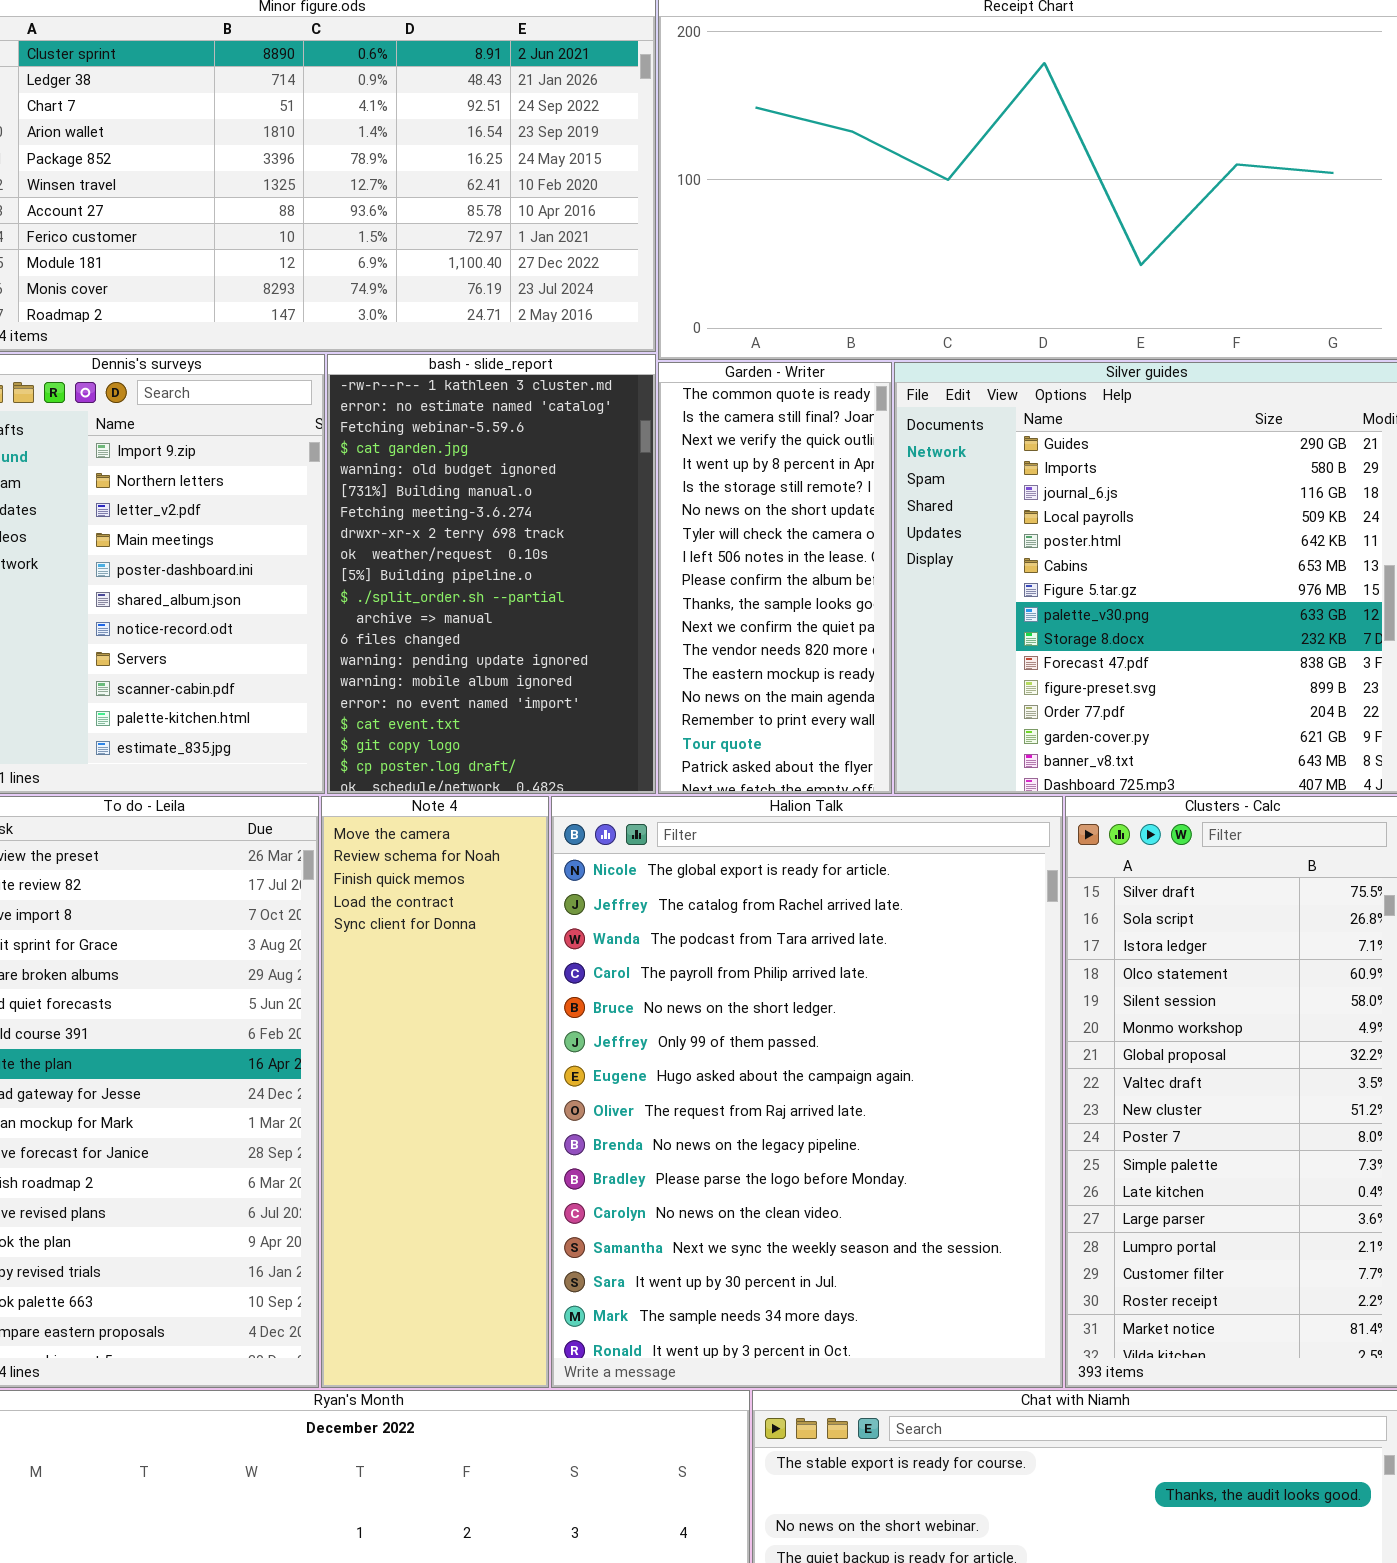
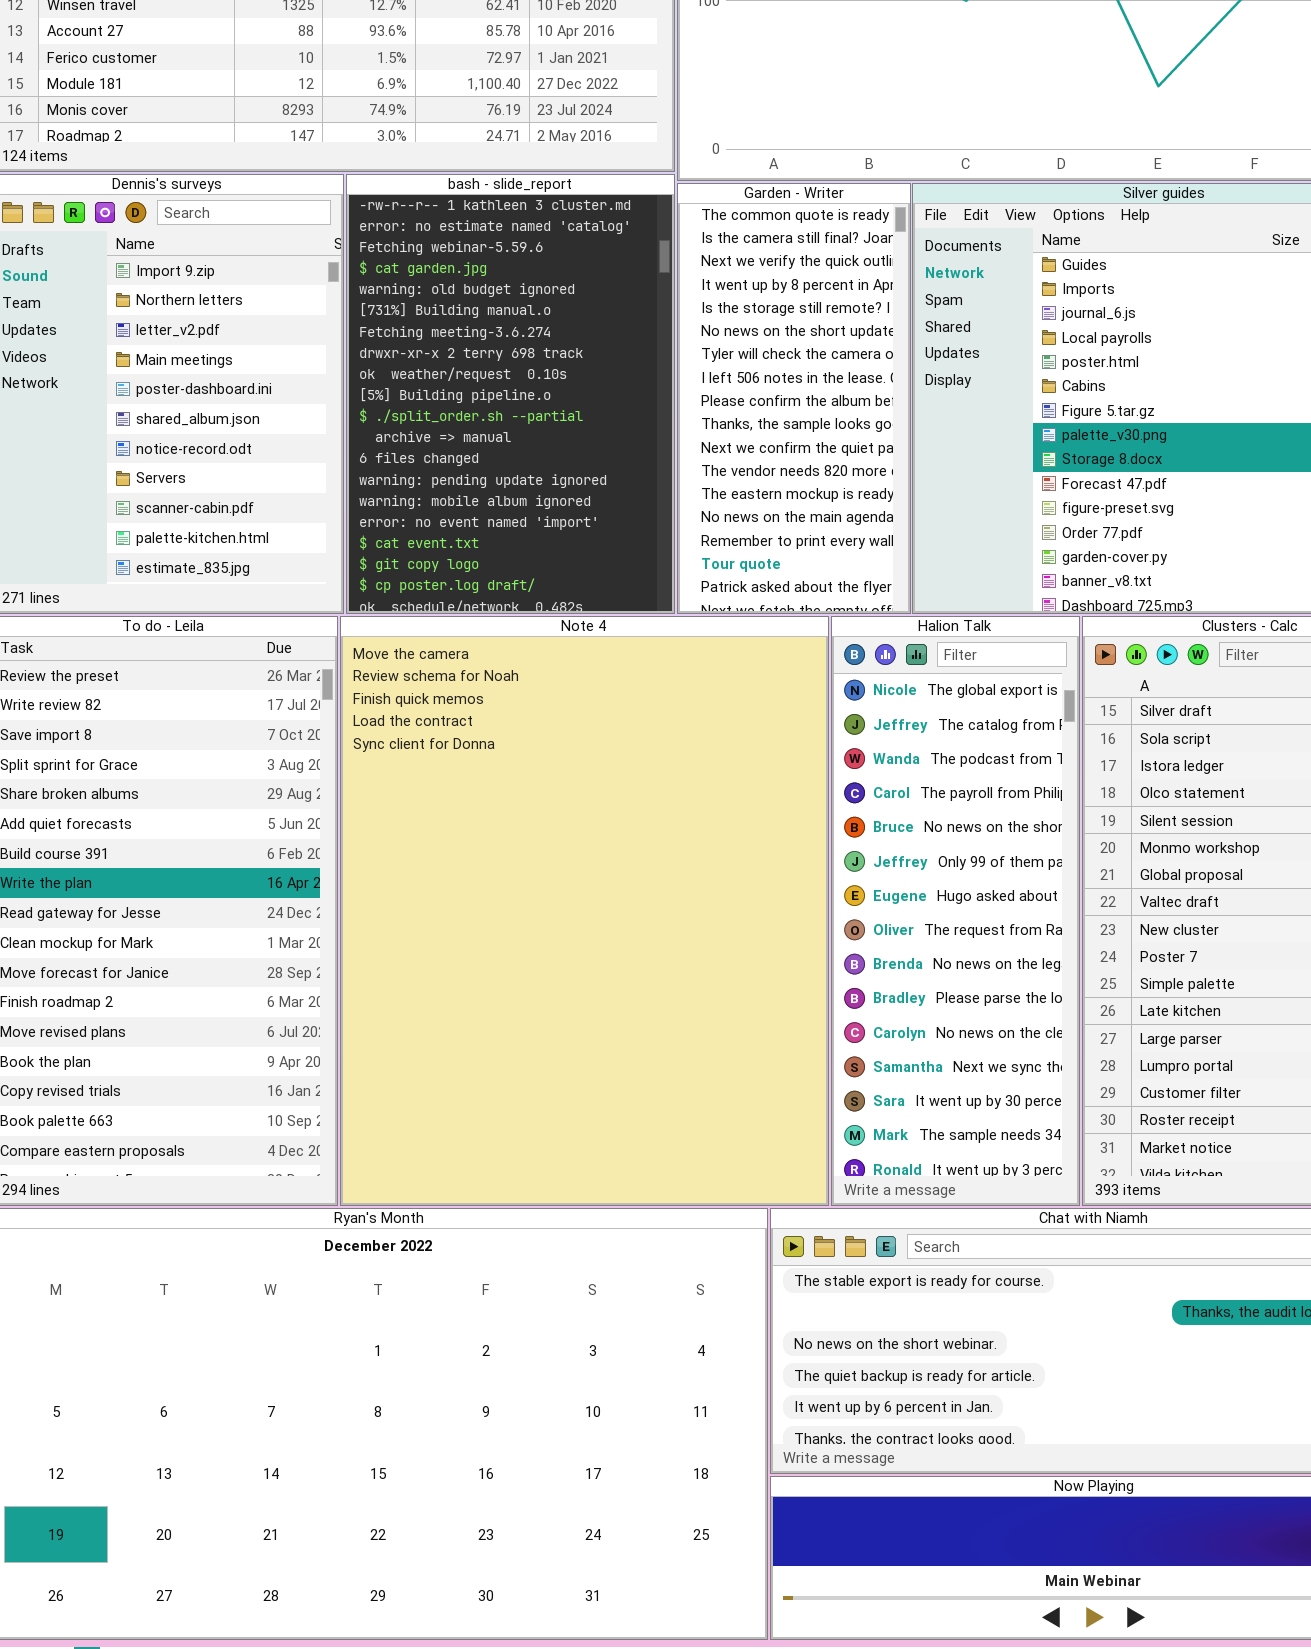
Note 4: [321,796,549,1388] -> [340,616,829,1206], resized
Halion Talk: [551,796,1063,1388] -> [831,616,1080,1206], resized

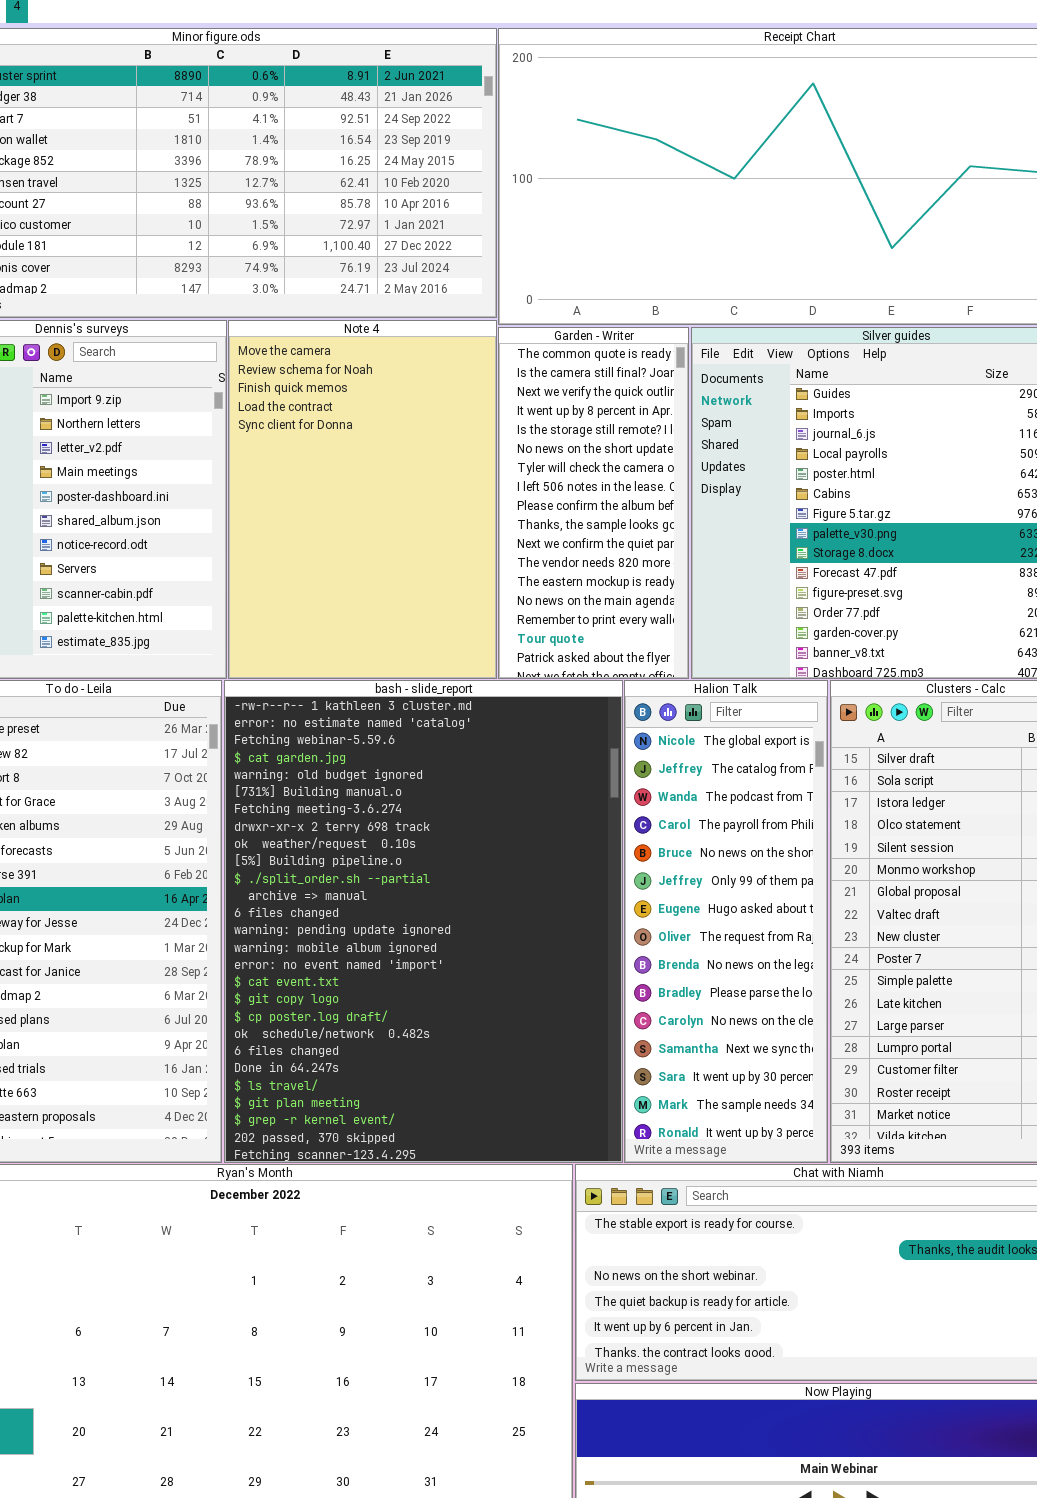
bash - slide_report: [346,174,675,614] -> [224,680,623,1163], moved, resized
Note 4: [340,616,829,1206] -> [228,320,497,679], moved, resized

